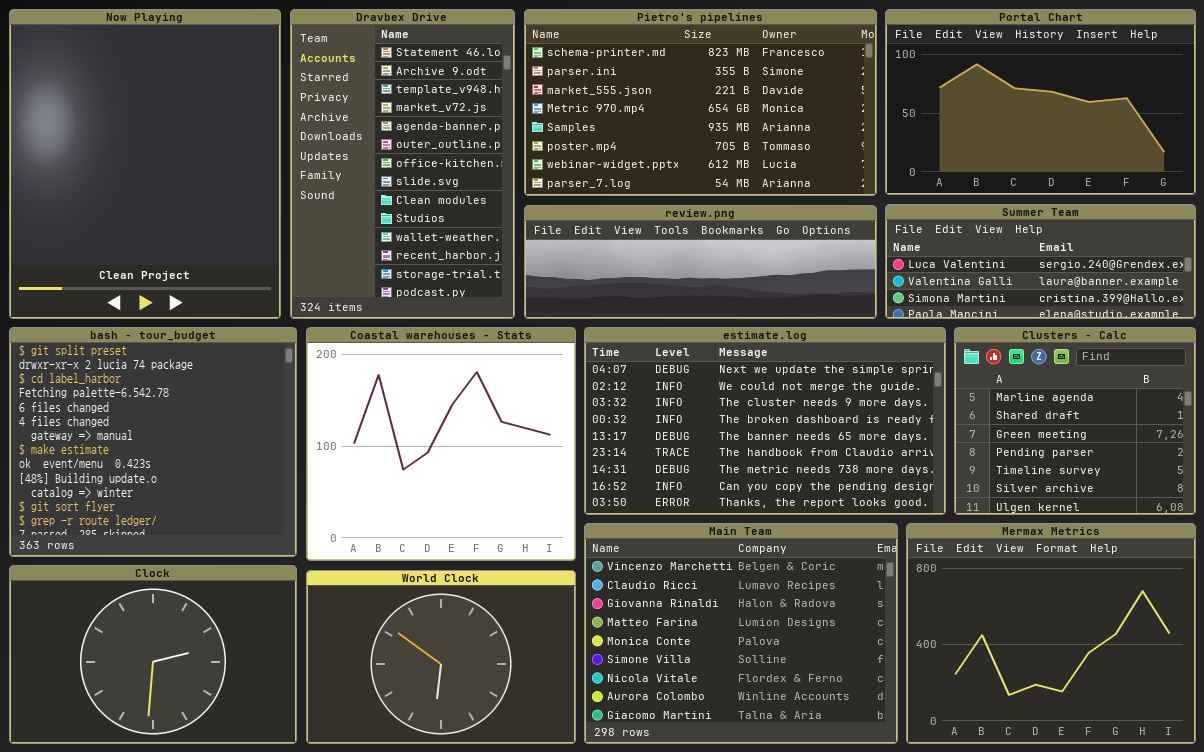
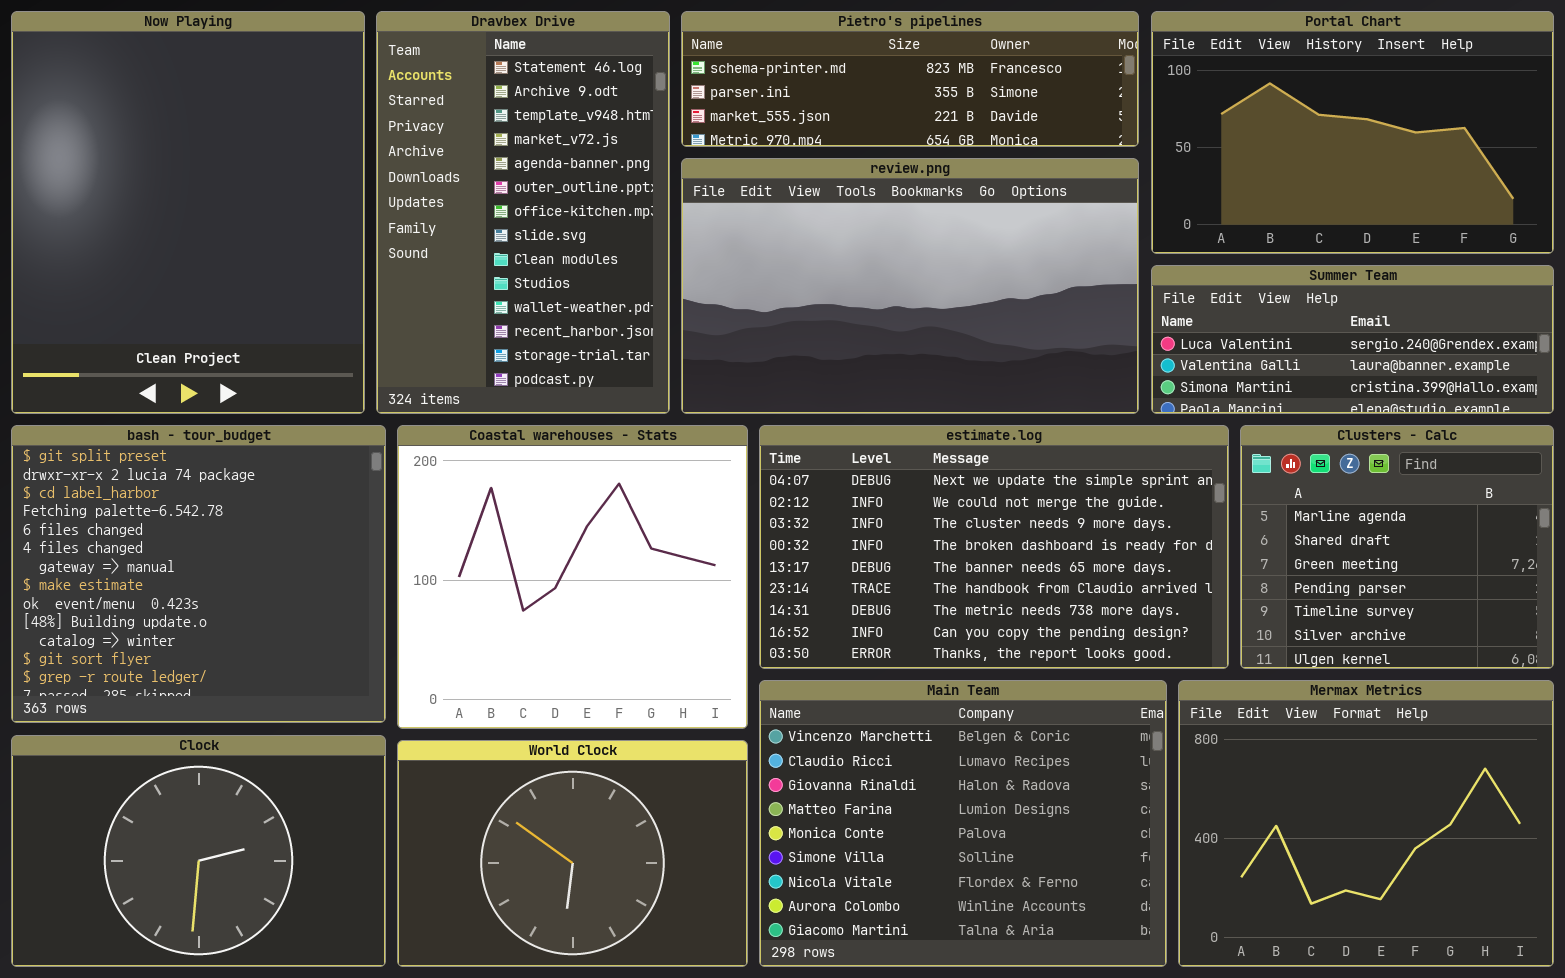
Pietro's pipelines: [524,9,877,196] -> [681,11,1139,147], resized
review.png: [524,205,877,319] -> [681,158,1139,414], resized

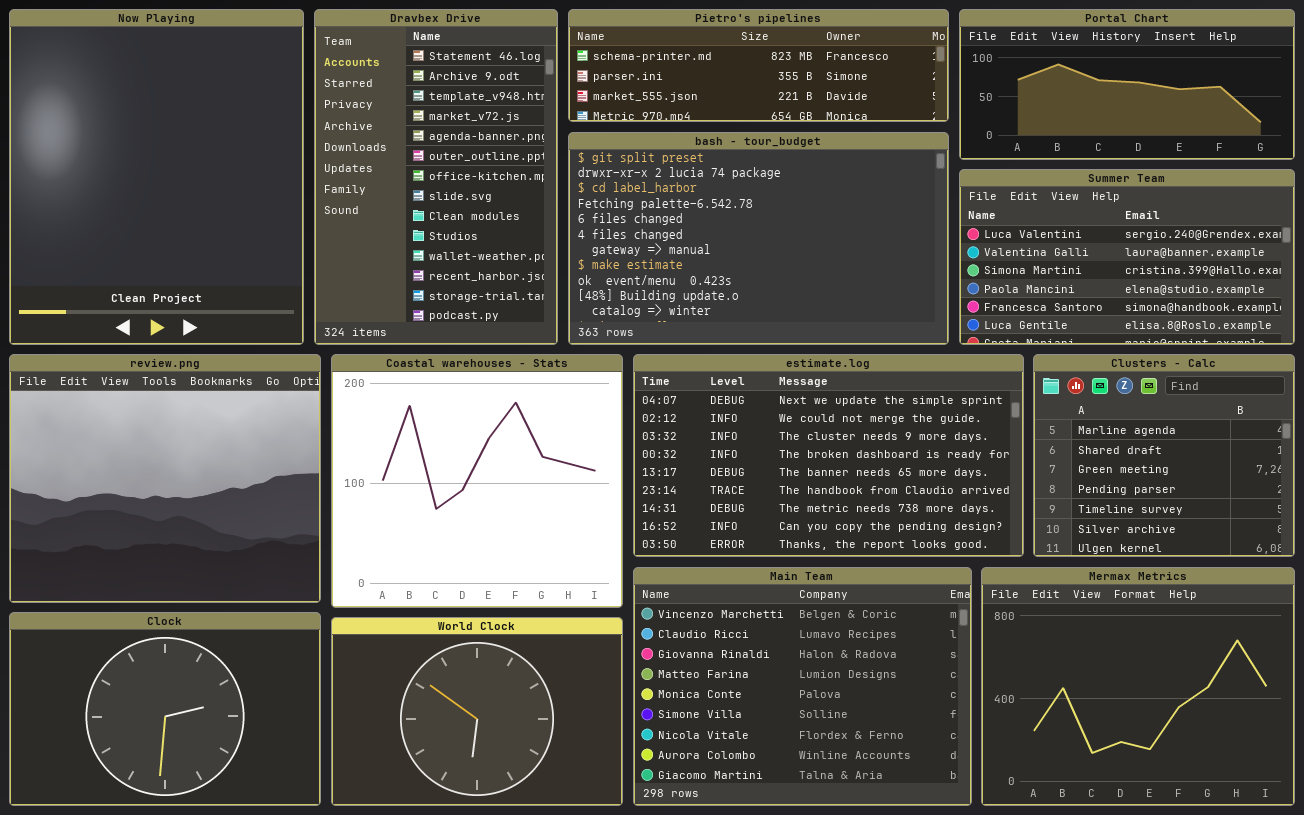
Portal Chart: [1151,11,1554,254] -> [959,9,1295,160], resized
review.png: [681,158,1139,414] -> [9,354,321,603], moved, resized
Summer Team: [1151,265,1554,414] -> [959,169,1295,345], resized
bash - tour_budget: [11,425,386,723] -> [568,132,949,345], moved, resized

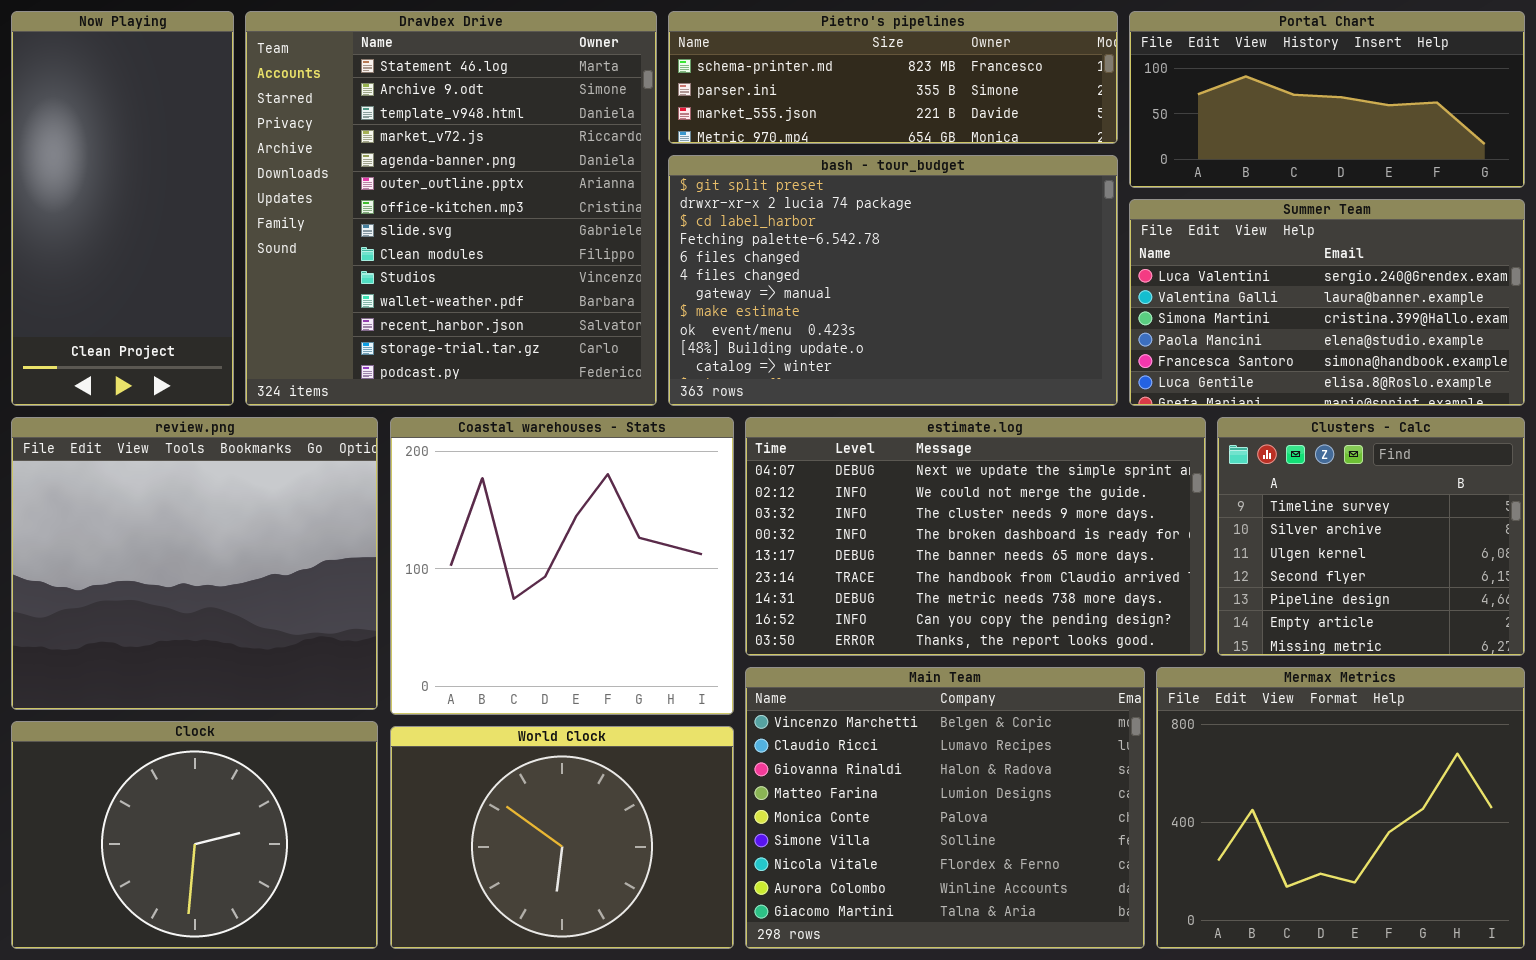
Now Playing: [9,9,304,345] -> [11,11,234,406], resized
Dravbex Drive: [314,9,558,345] -> [245,11,657,406], resized
Clusters - Calc: [1033,354,1295,557] -> [1217,417,1525,656], scrolled down 4 rows

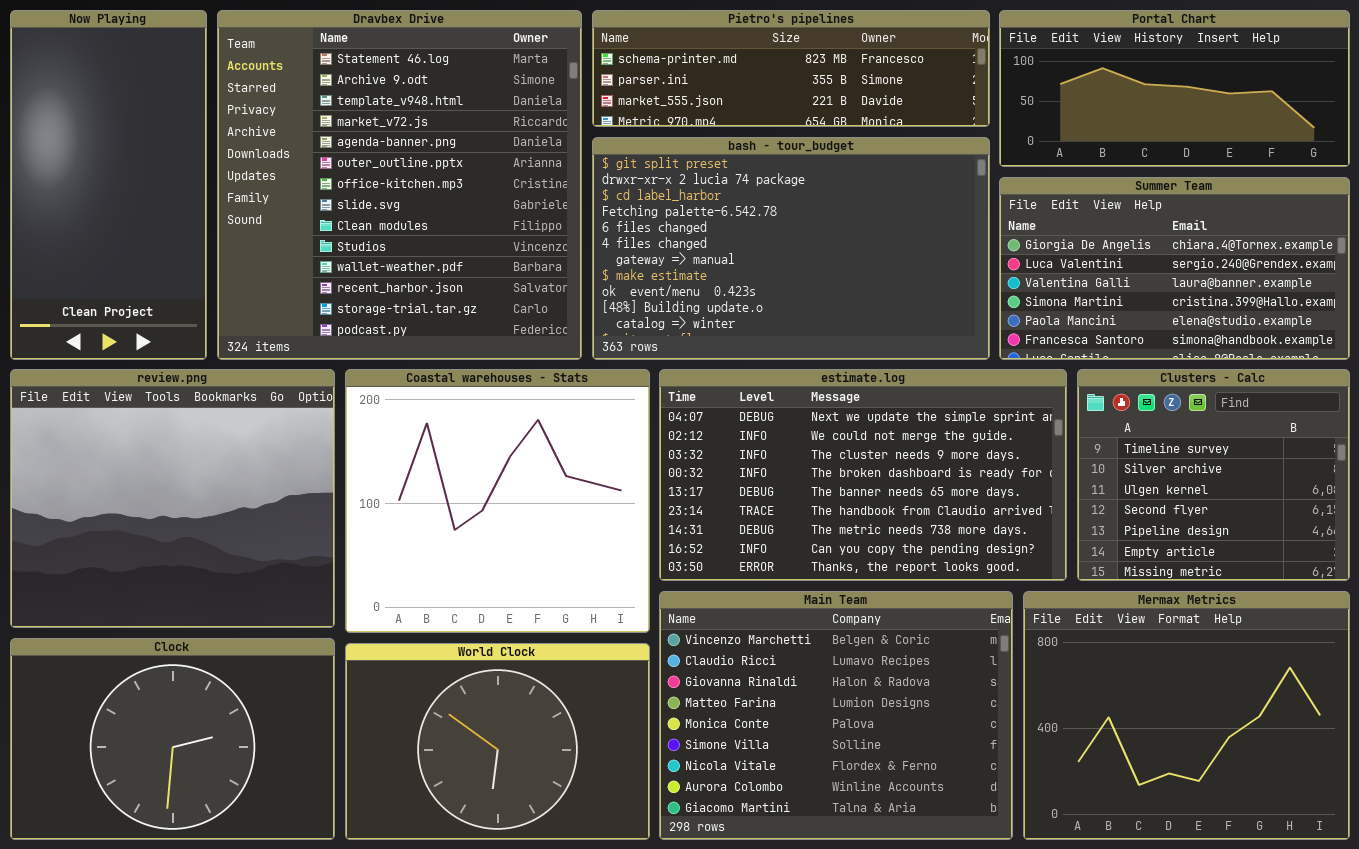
Summer Team: [1129,199,1525,406] -> [999,177,1350,360], scrolled up 1 row

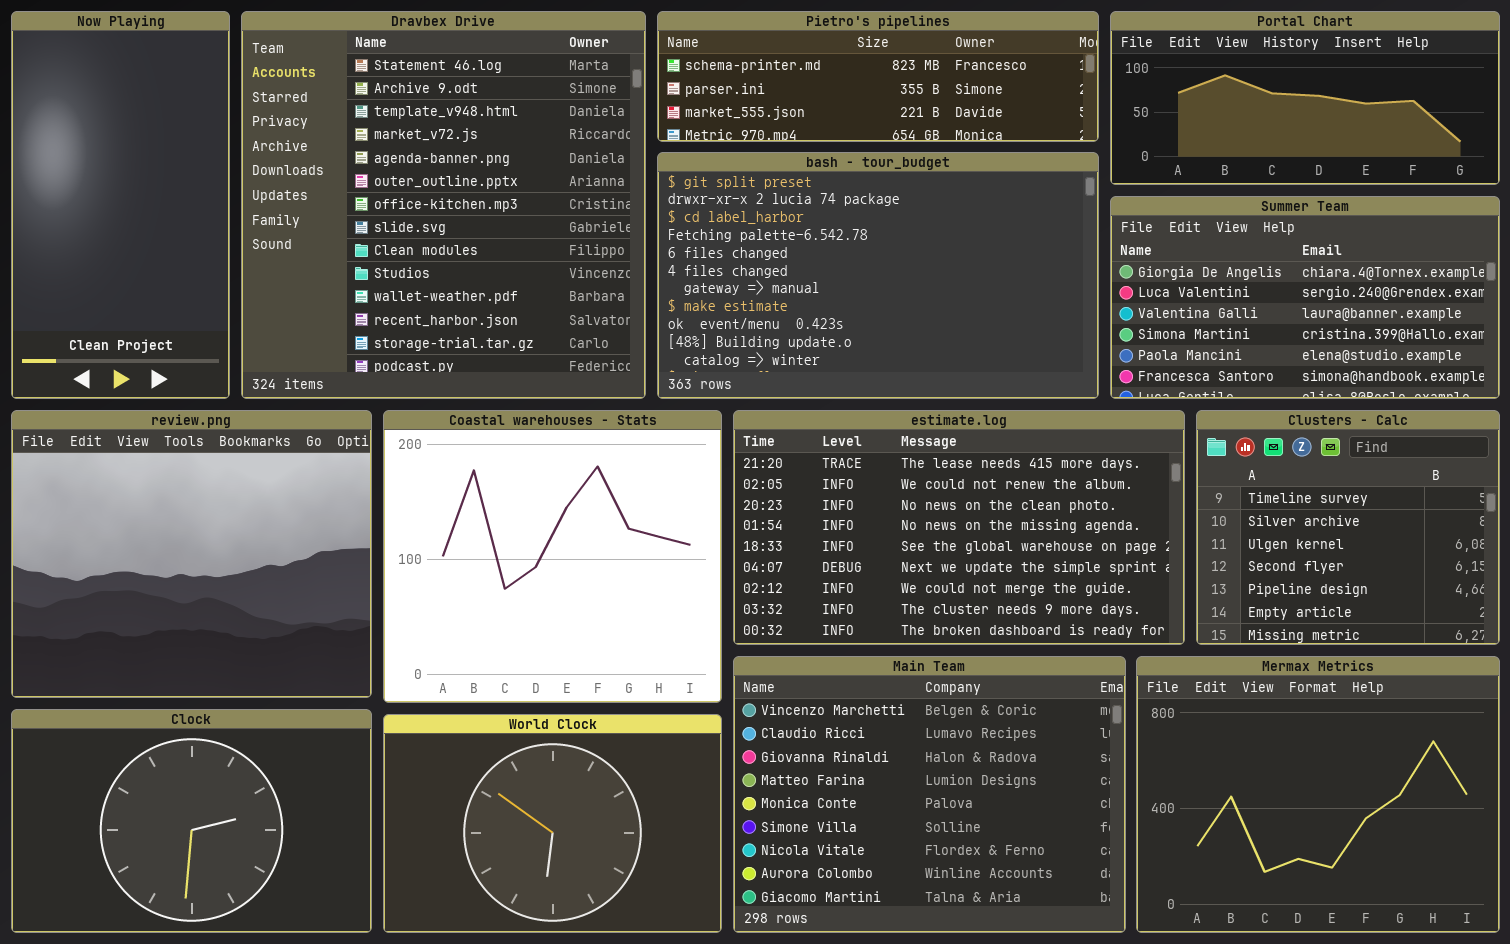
estimate.log: [659,369,1067,581] -> [733,410,1185,645], scrolled up 5 rows

